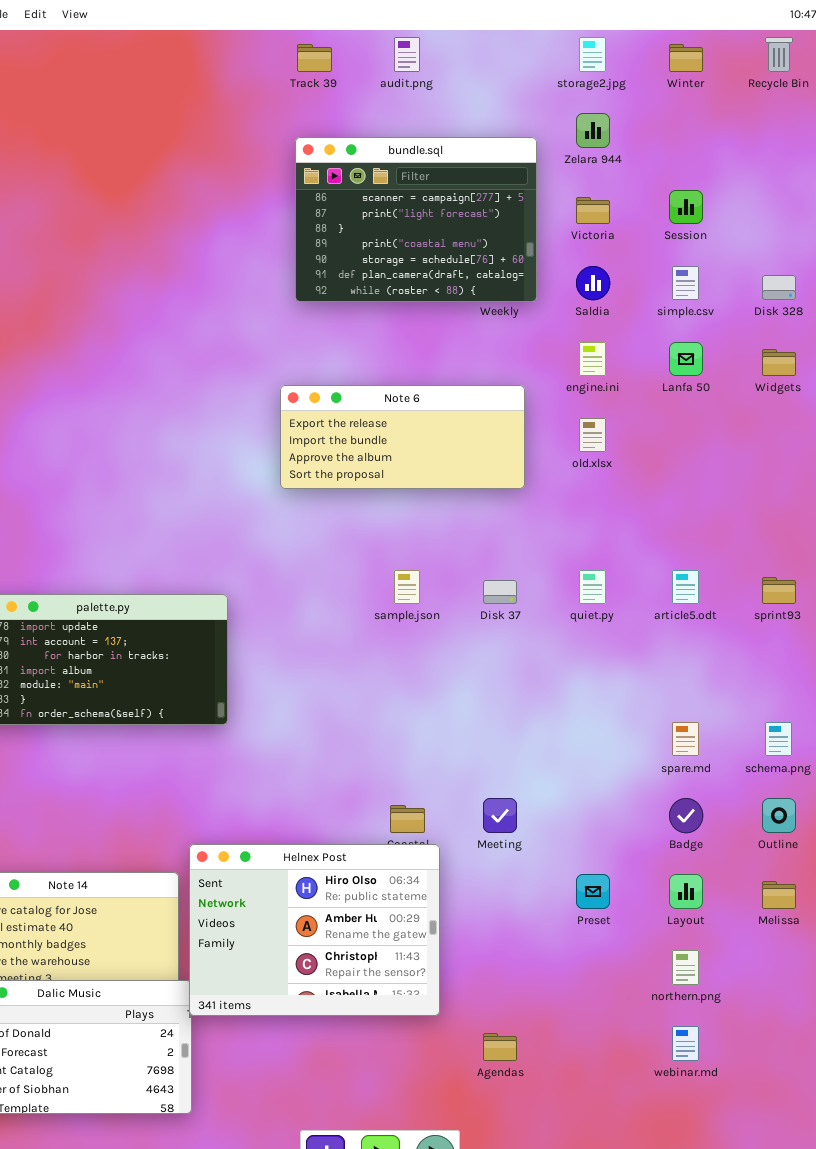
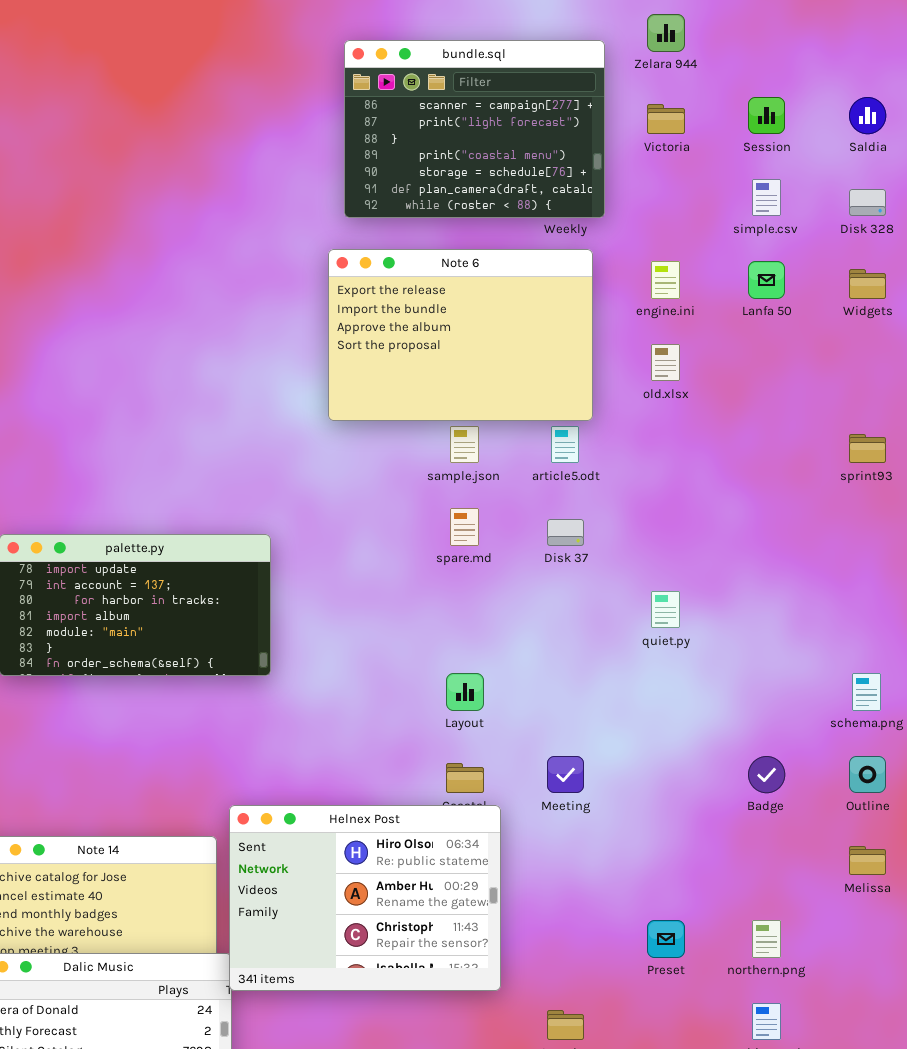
Saldia: [576,266,610,300] -> [849,97,886,134], moved
Note 6: [280,385,525,489] -> [328,249,593,421], resized
sample.json: [394,570,420,604] -> [450,426,479,463], moved
quiet.py: [579,570,606,604] -> [651,591,680,628], moved
article5.odt: [672,570,699,604] -> [551,426,579,463], moved
sprint93: [762,577,796,604] -> [849,434,886,463], moved
spare.md: [672,722,699,756] -> [450,508,479,546], moved
Preset: [576,874,610,909] -> [647,920,685,958], moved
Layout: [669,874,703,909] -> [446,673,484,711], moved

